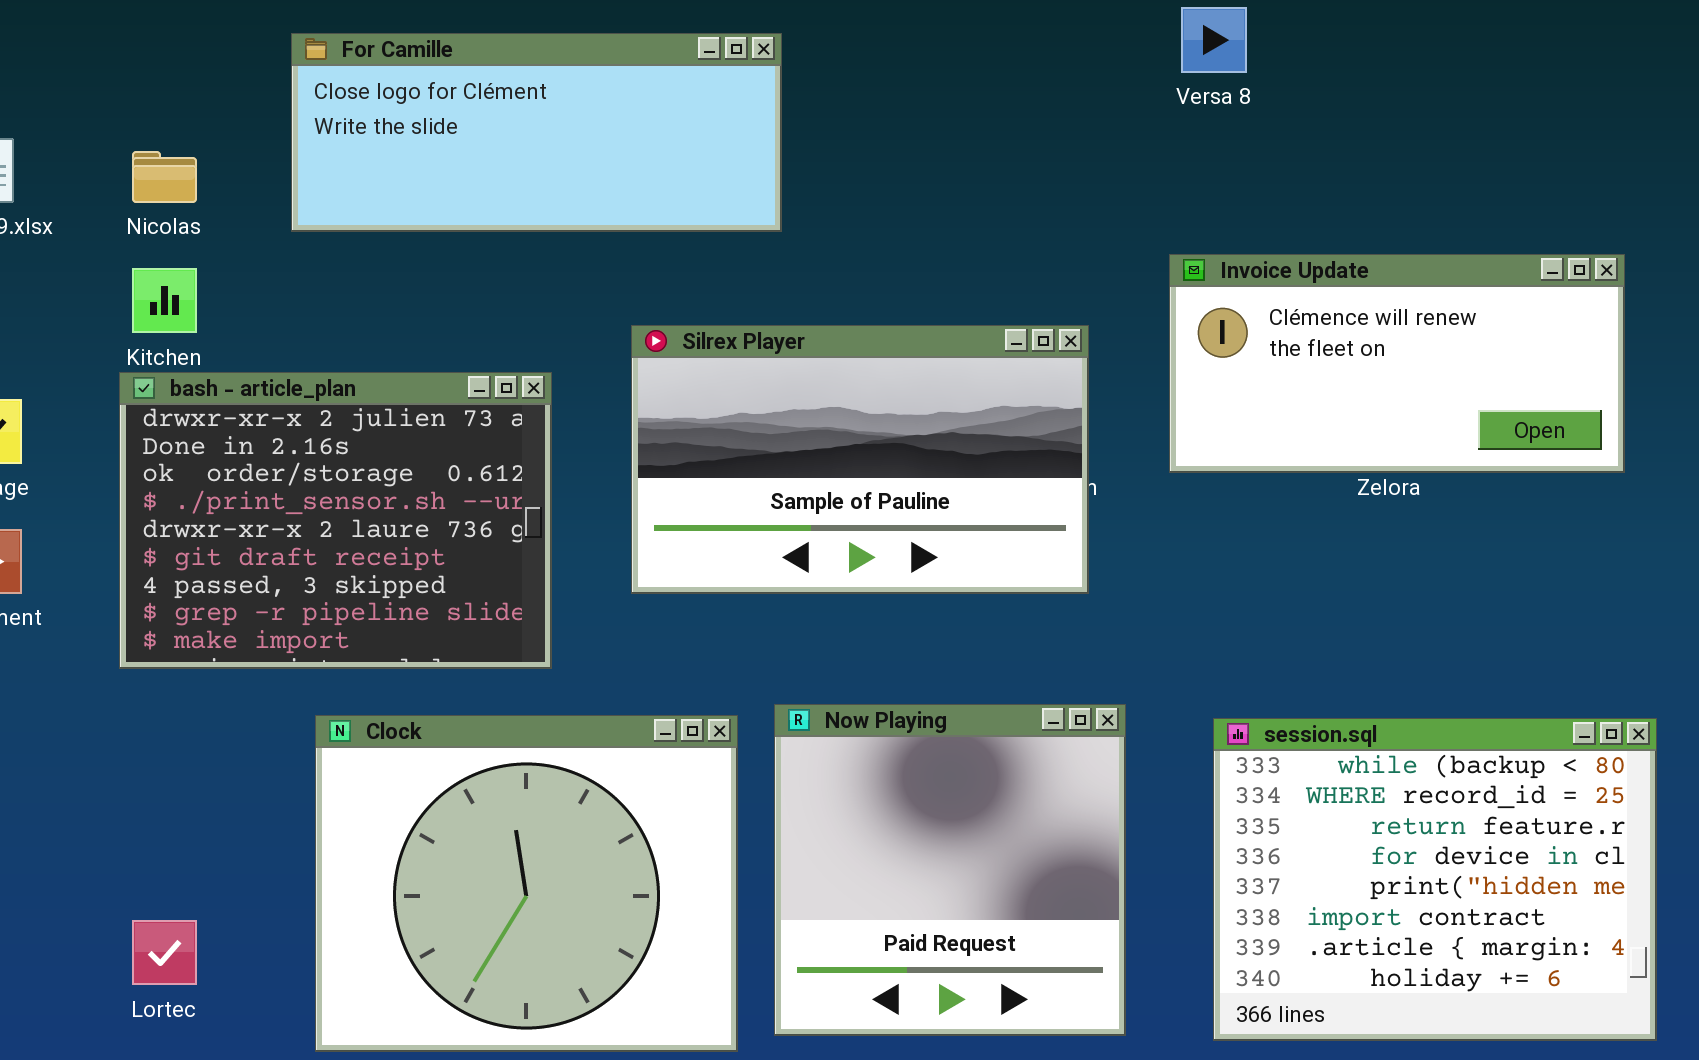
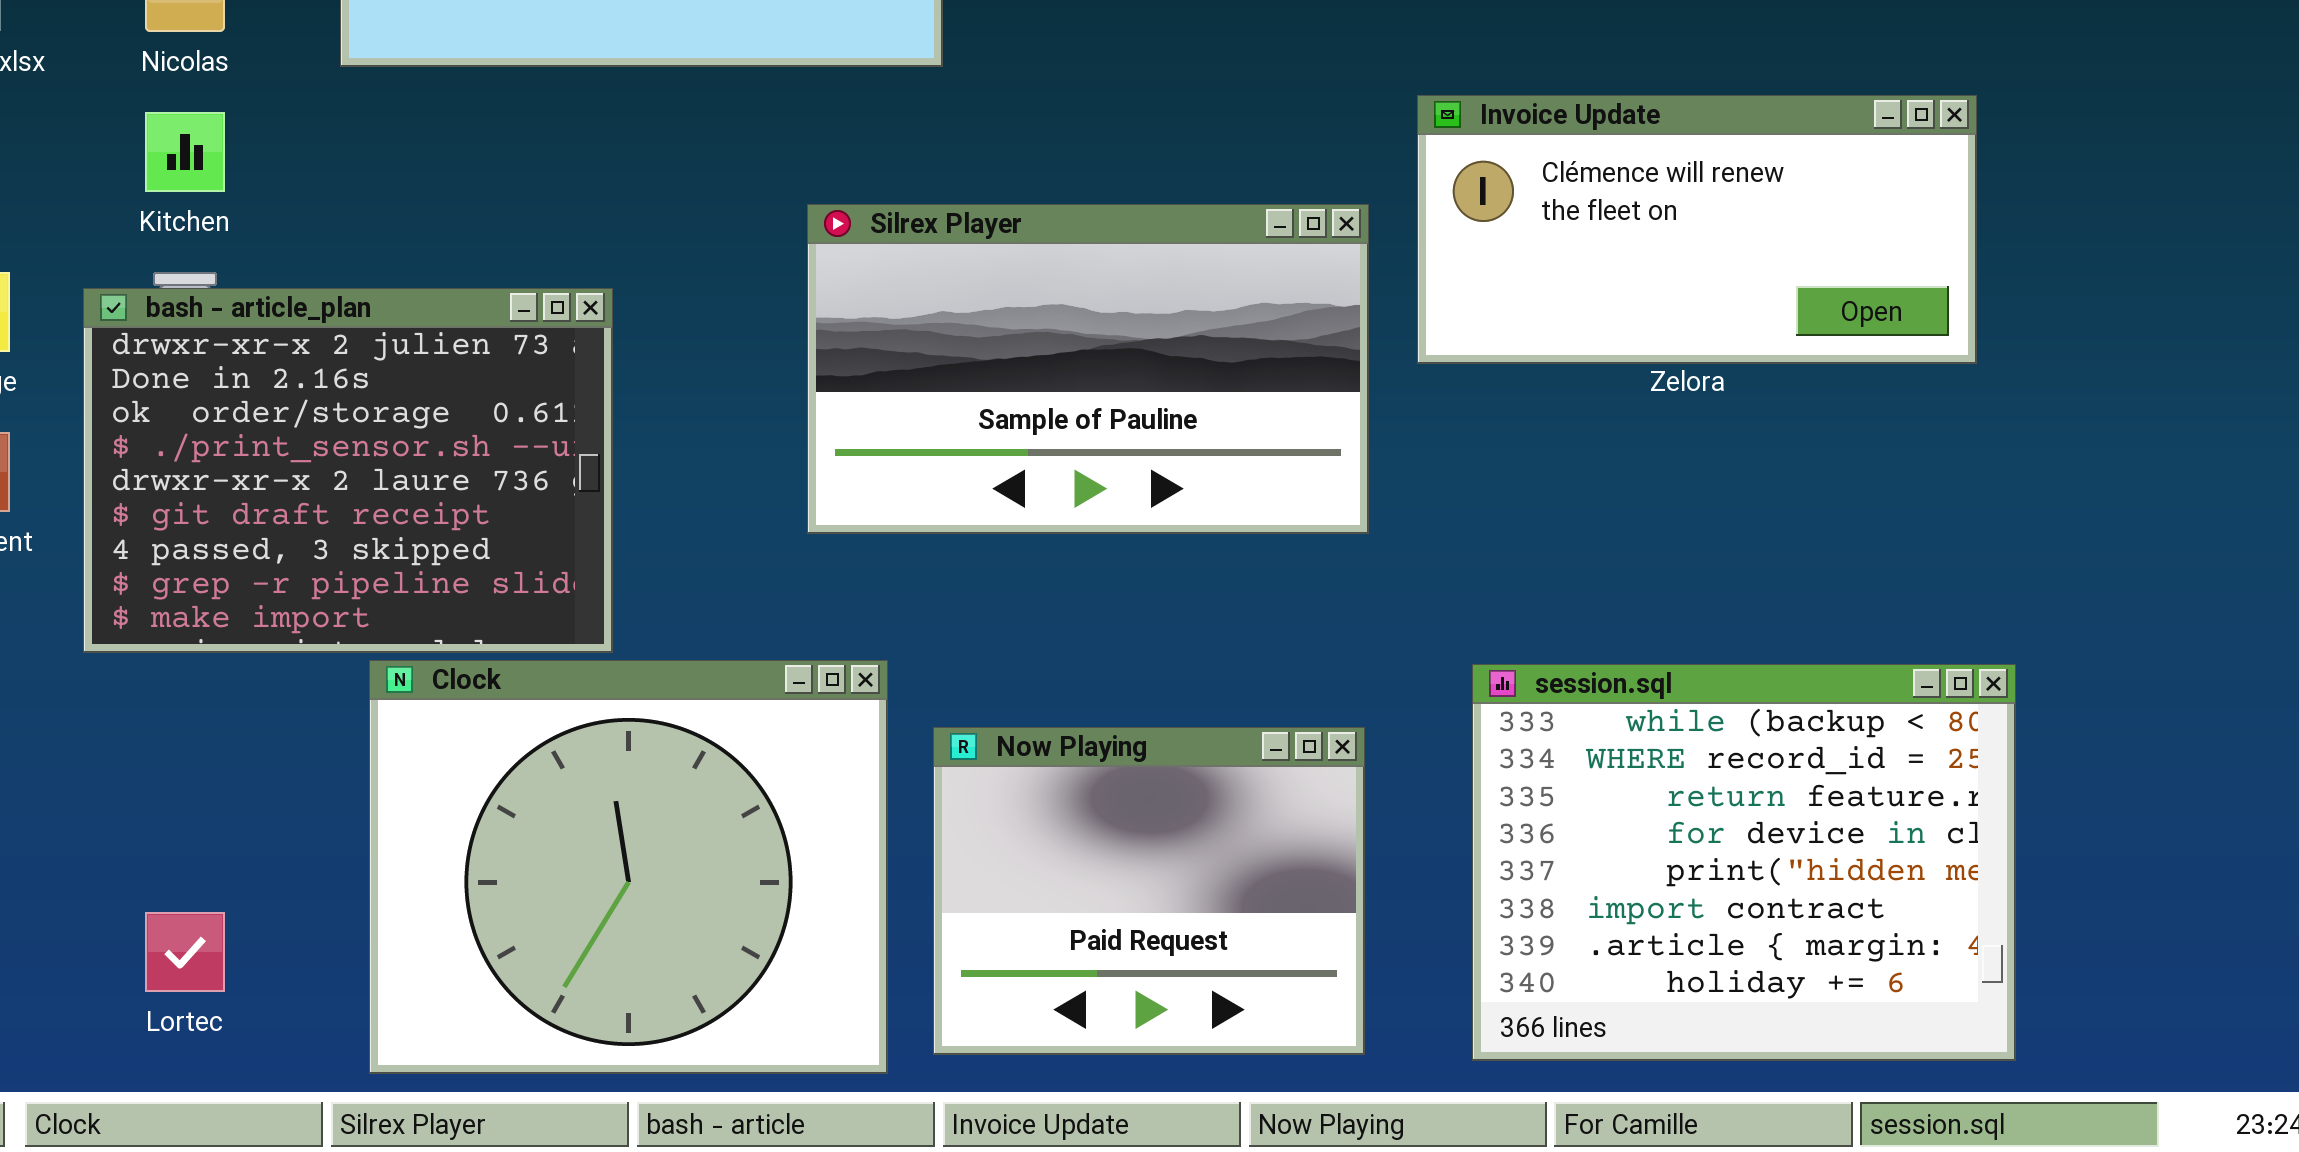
Silrex Player: [631,325,1089,594] -> [807,204,1369,534], moved
bash - article_plan: [119,372,552,669] -> [83,288,613,653], moved
Now Playing: [774,704,1126,1036] -> [933,727,1365,1055], resized

